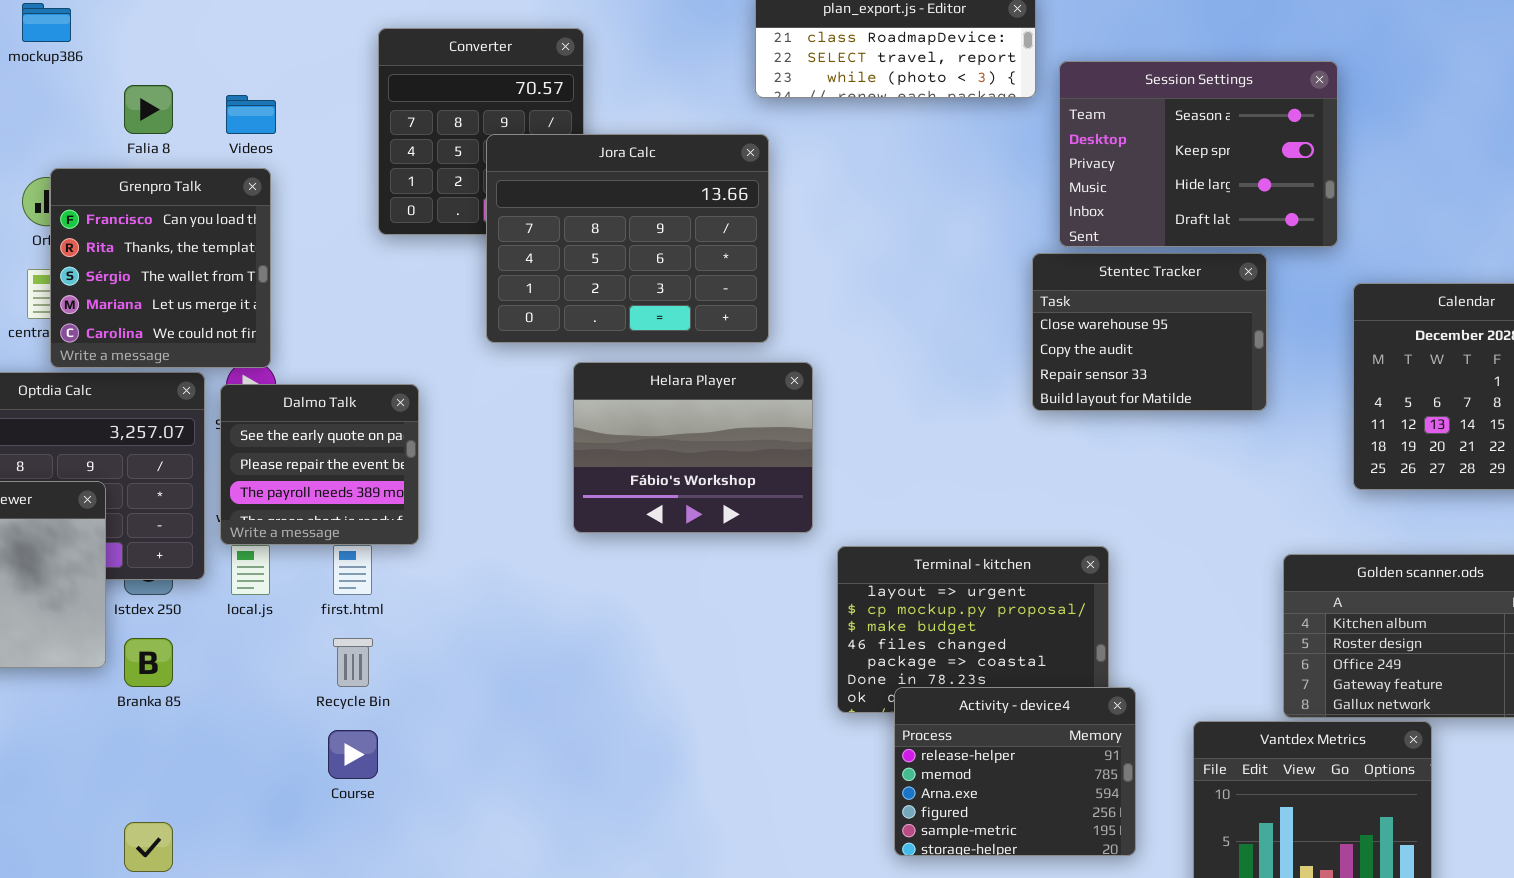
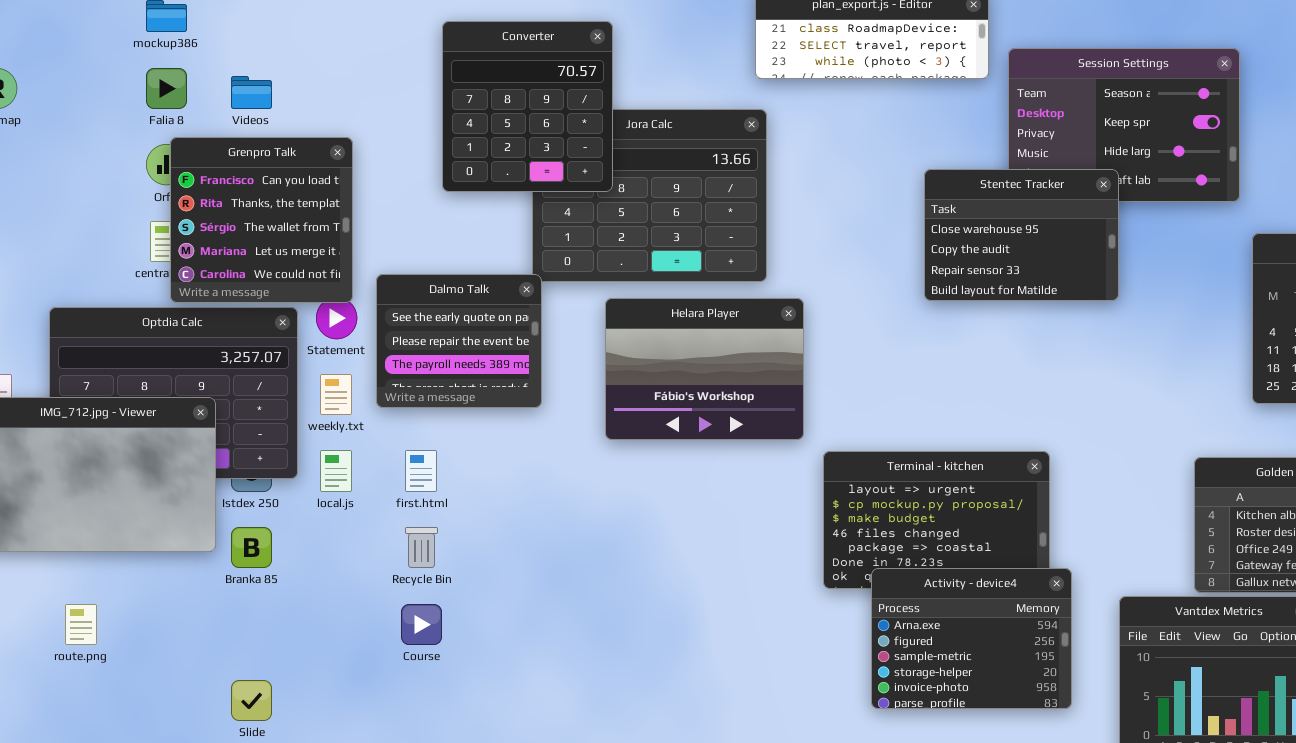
Converter: [378,28,584,235] -> [442,21,613,192], raised
Falia 8: [124,85,173,134] -> [146,68,187,109], moved
Videos: [226,95,276,134] -> [231,76,272,109], moved
Stentec Tracker: [1032,253,1267,411] -> [924,169,1119,301], moved
Dalmo Talk: [220,384,419,545] -> [376,274,542,408], moved
Activity - device4: [894,687,1136,856] -> [871,568,1072,709], scrolled down 2 rows

